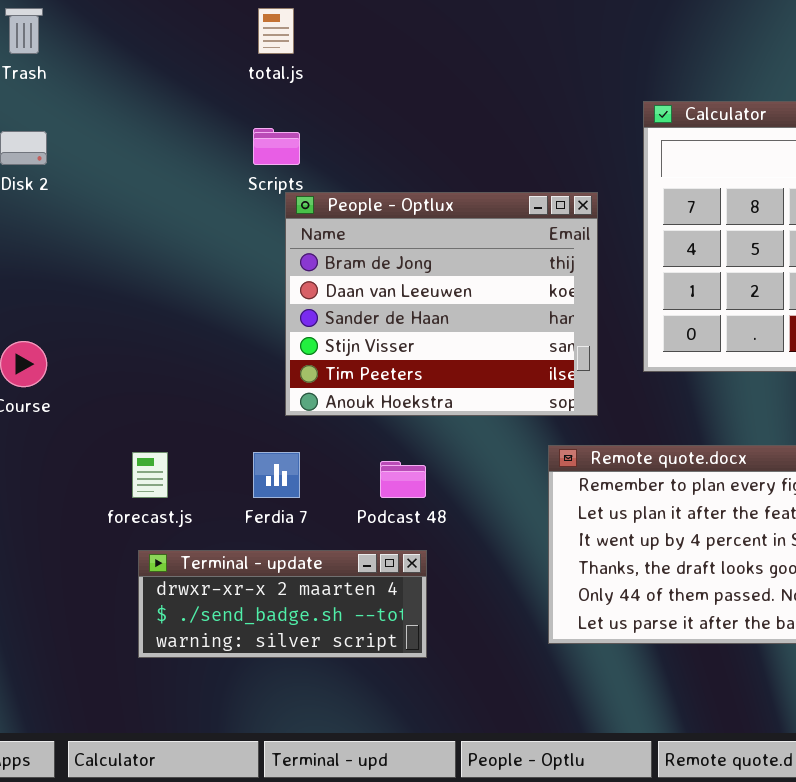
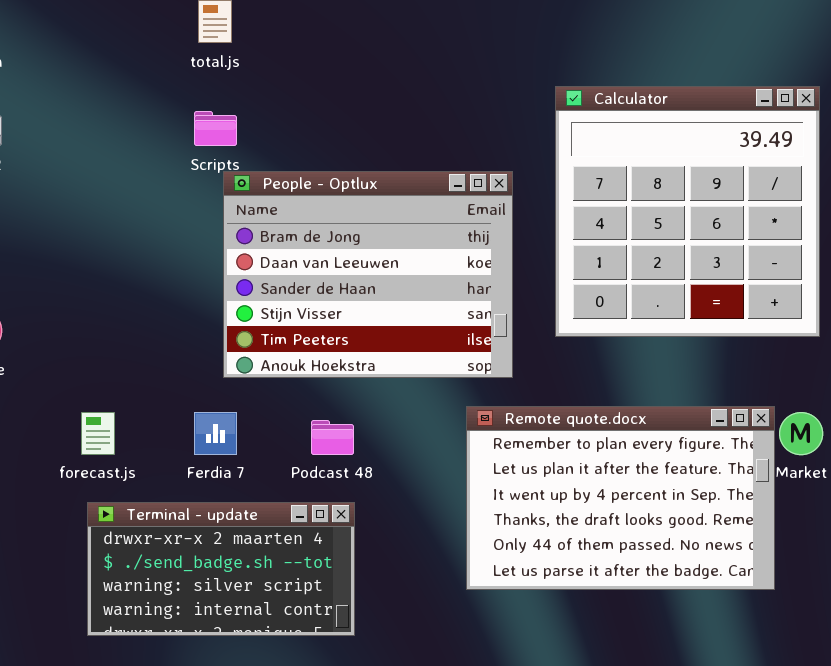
Terminal - update: [138,550,427,658] -> [87,502,355,636], resized

